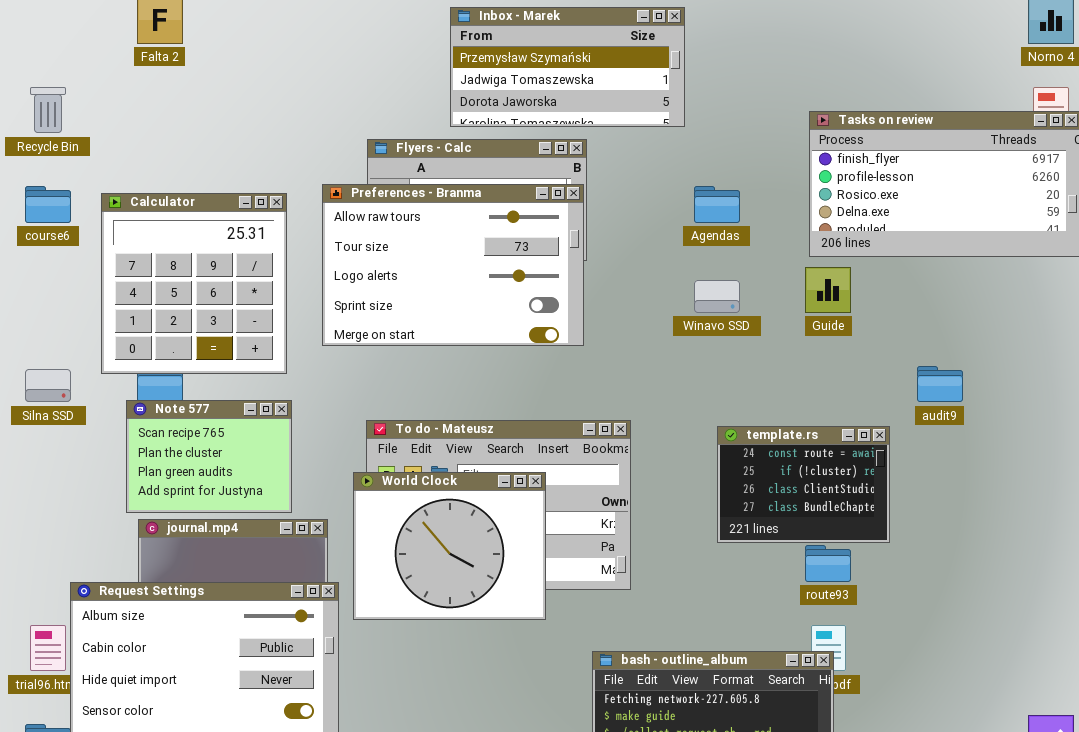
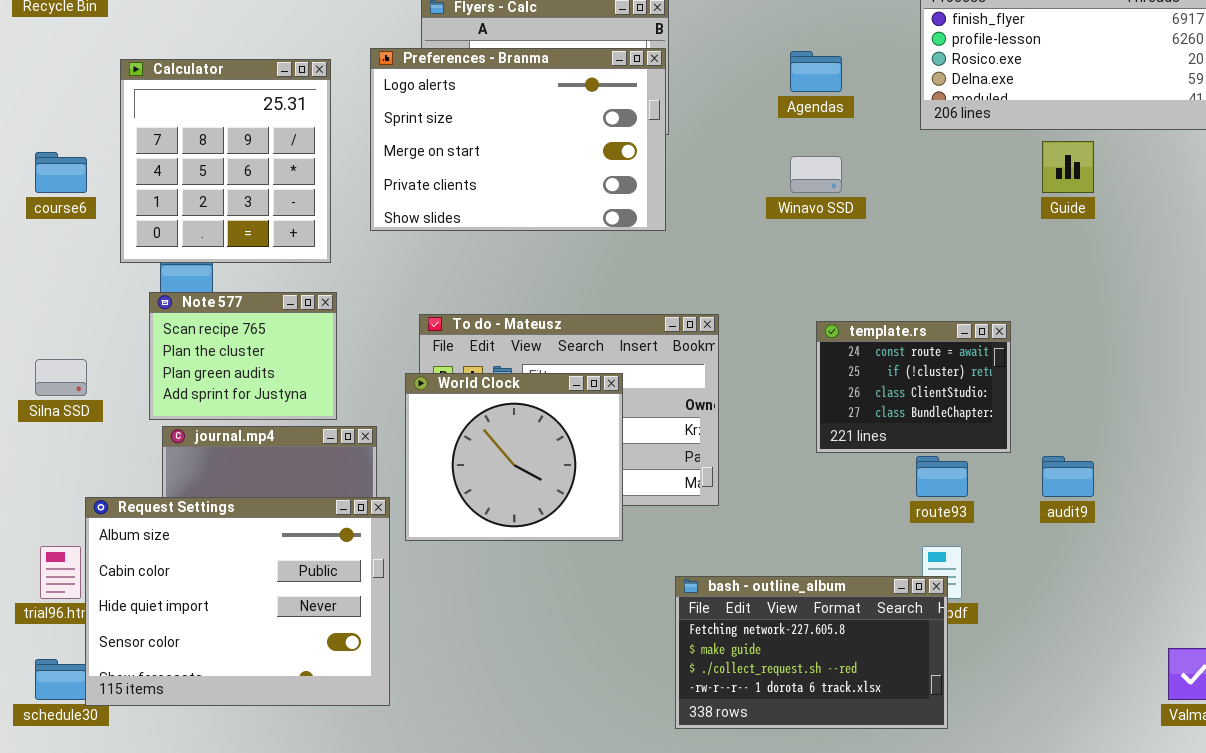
Preferences - Branma: [322,184,584,346] -> [370,48,666,231], scrolled down 2 rows
course6: [25,186,71,223] -> [35,152,87,193], moved
Guide: [805,267,851,313] -> [1042,141,1094,193], moved
audit9: [917,366,963,402] -> [1042,456,1094,497], moved
Silna SSD: [25,369,71,402] -> [35,359,87,396], moved

